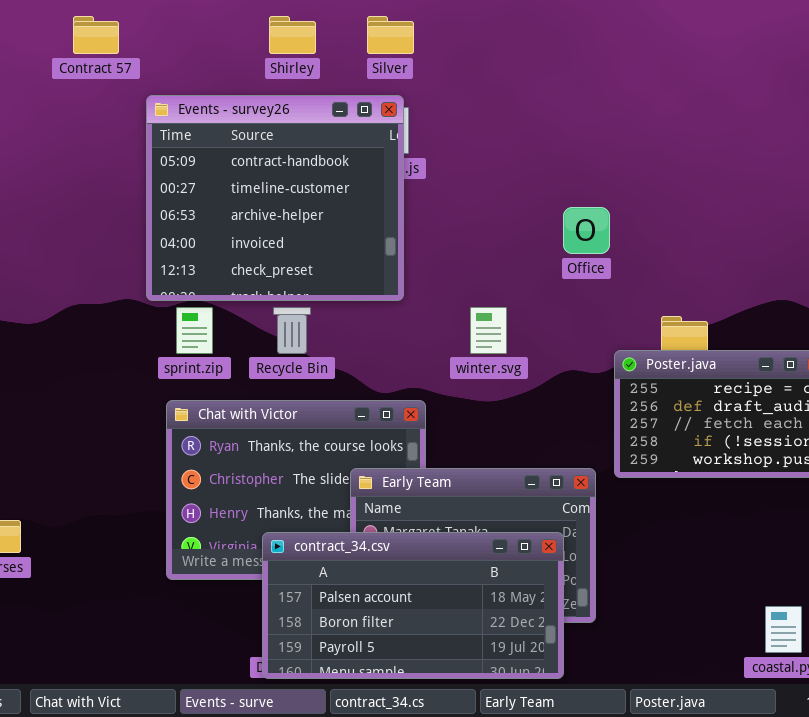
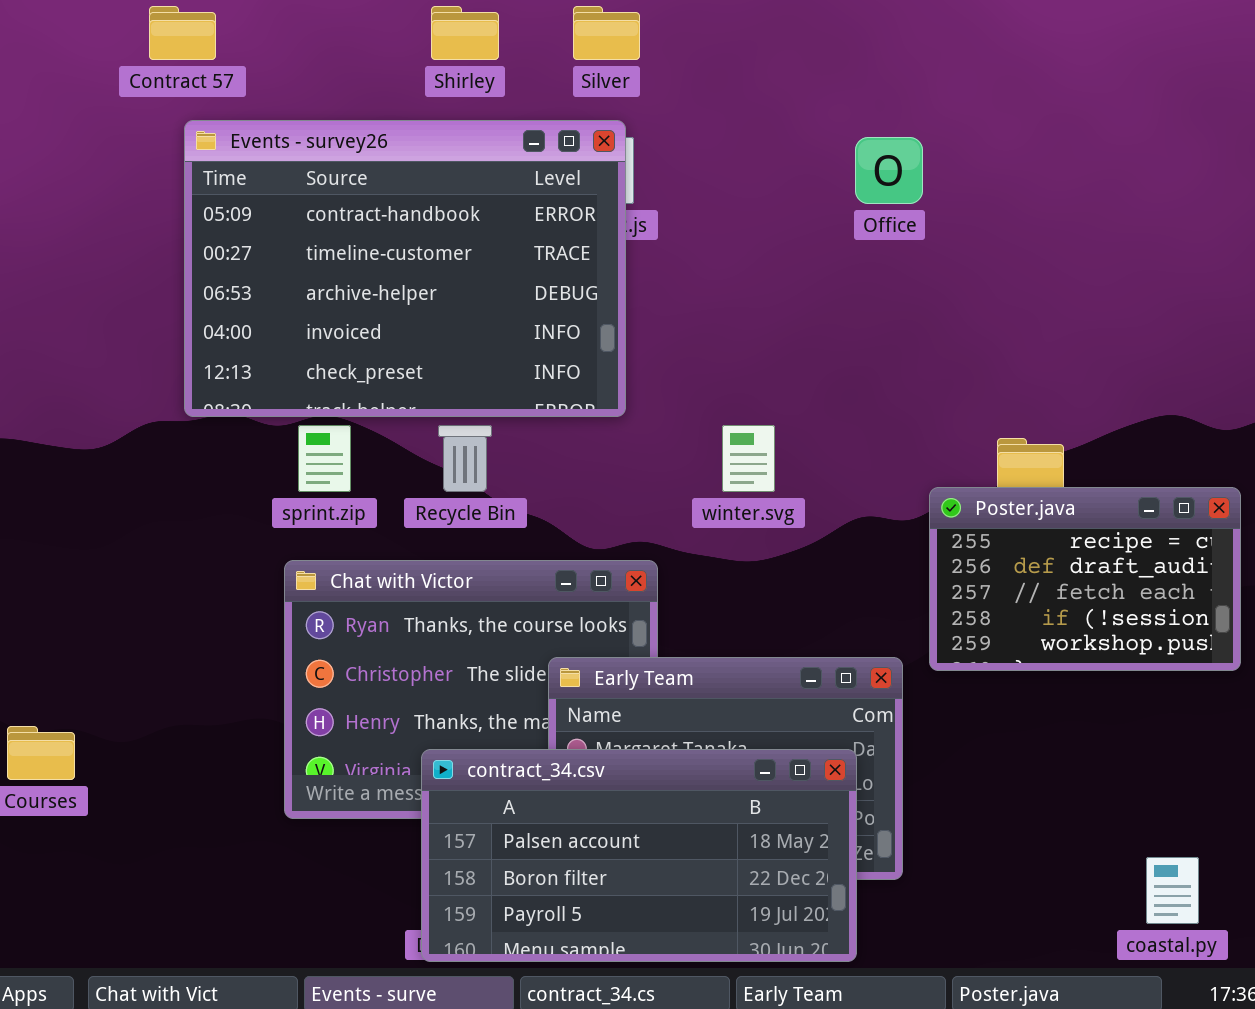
Events - survey26: [146,95,404,301] -> [184,120,626,417], resized
Office: [563,207,610,254] -> [855,137,923,204], moved

